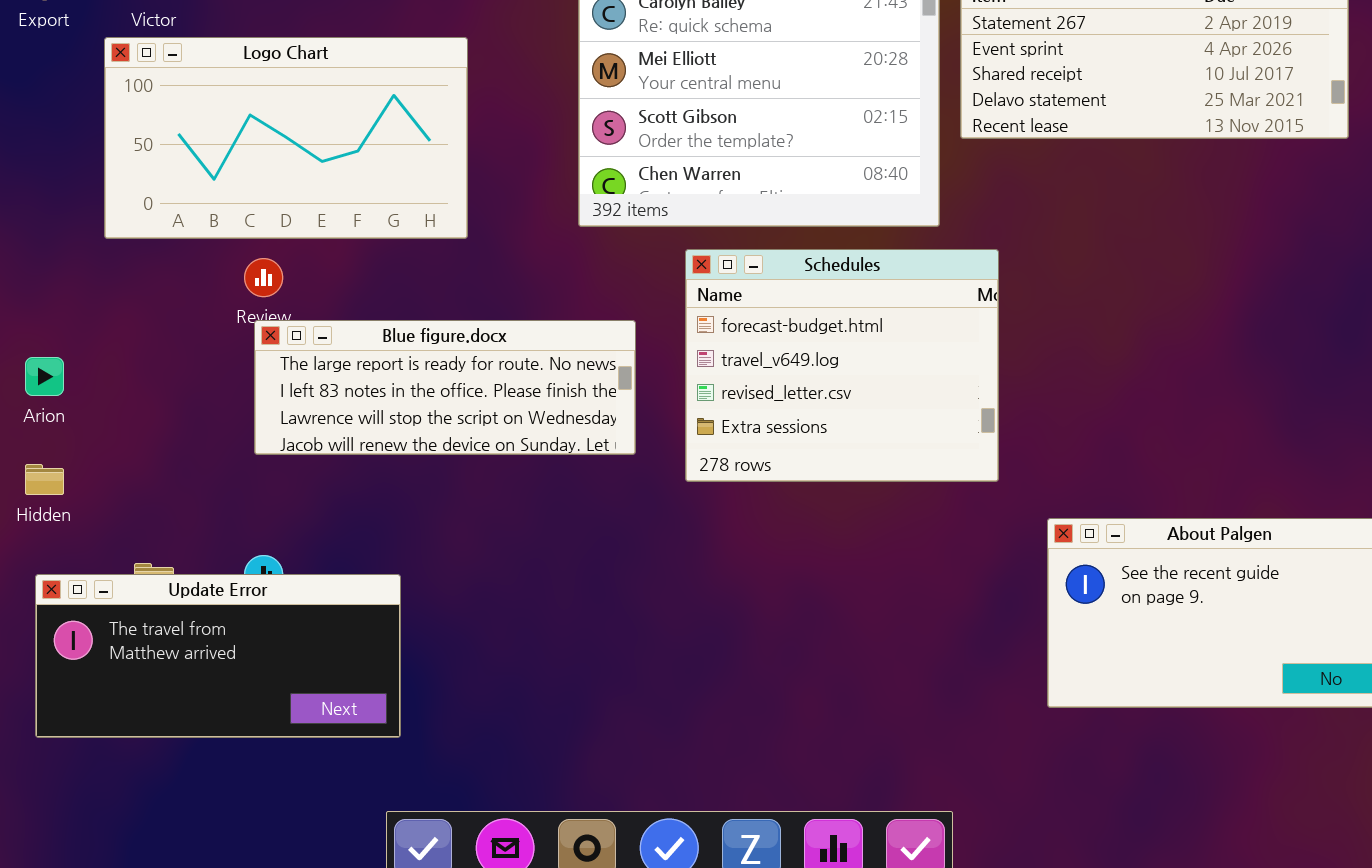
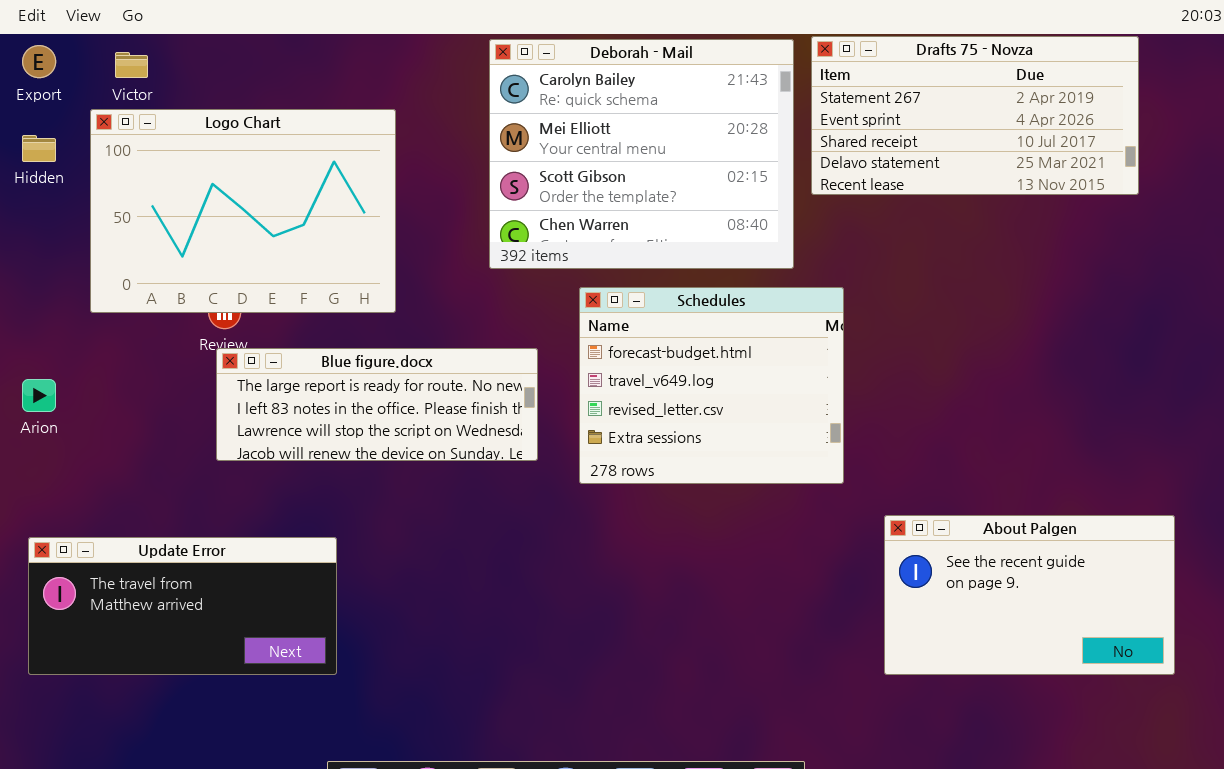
Logo Chart: [104,37,468,239] -> [90,109,396,313], resized
Hidden: [25,464,64,495] -> [22,135,56,162], moved
Update Error: [35,574,401,738] -> [28,537,337,675], moved

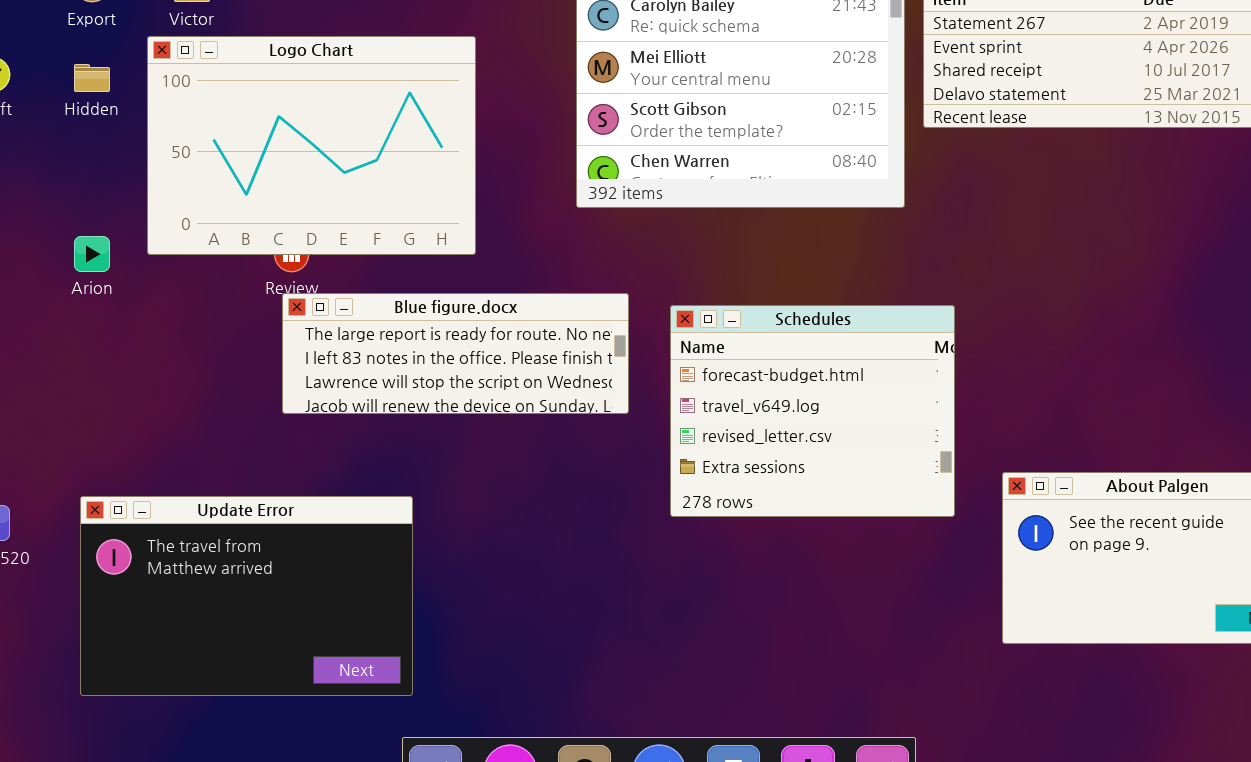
Schedules: [579,287,844,484] -> [670,305,955,517], moved
Arion: [22,379,56,412] -> [74,236,110,272], moved
Update Error: [28,537,337,675] -> [80,496,413,696], resized

